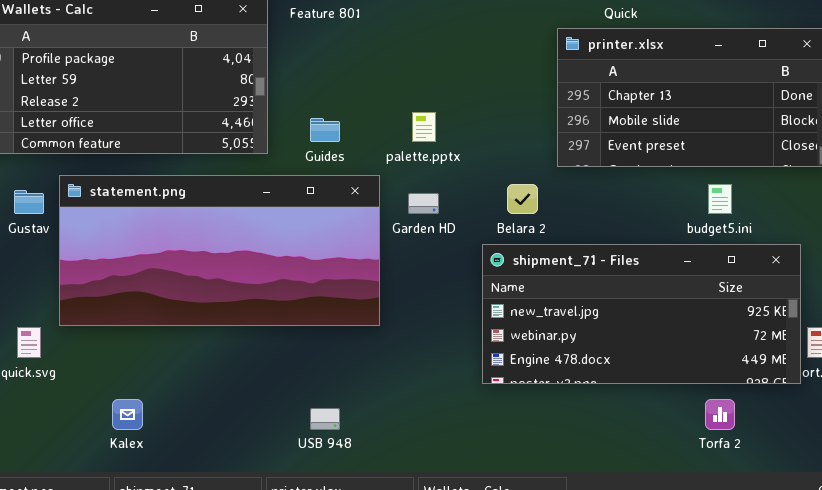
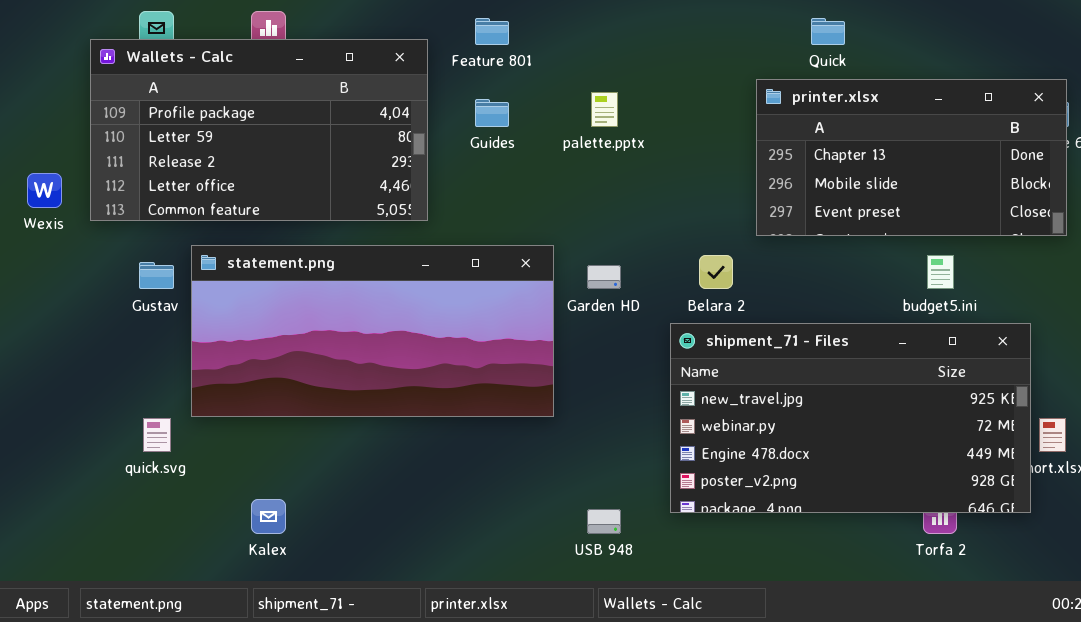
palette.pptx: [412,112,436,142] -> [591,92,618,127], moved
Guides: [310,118,340,142] -> [475,99,509,127], moved
shipment_71 - Files: [482,244,801,384] -> [670,323,1031,513], resized
USB 948: [310,408,340,430] -> [587,509,621,534], moved

